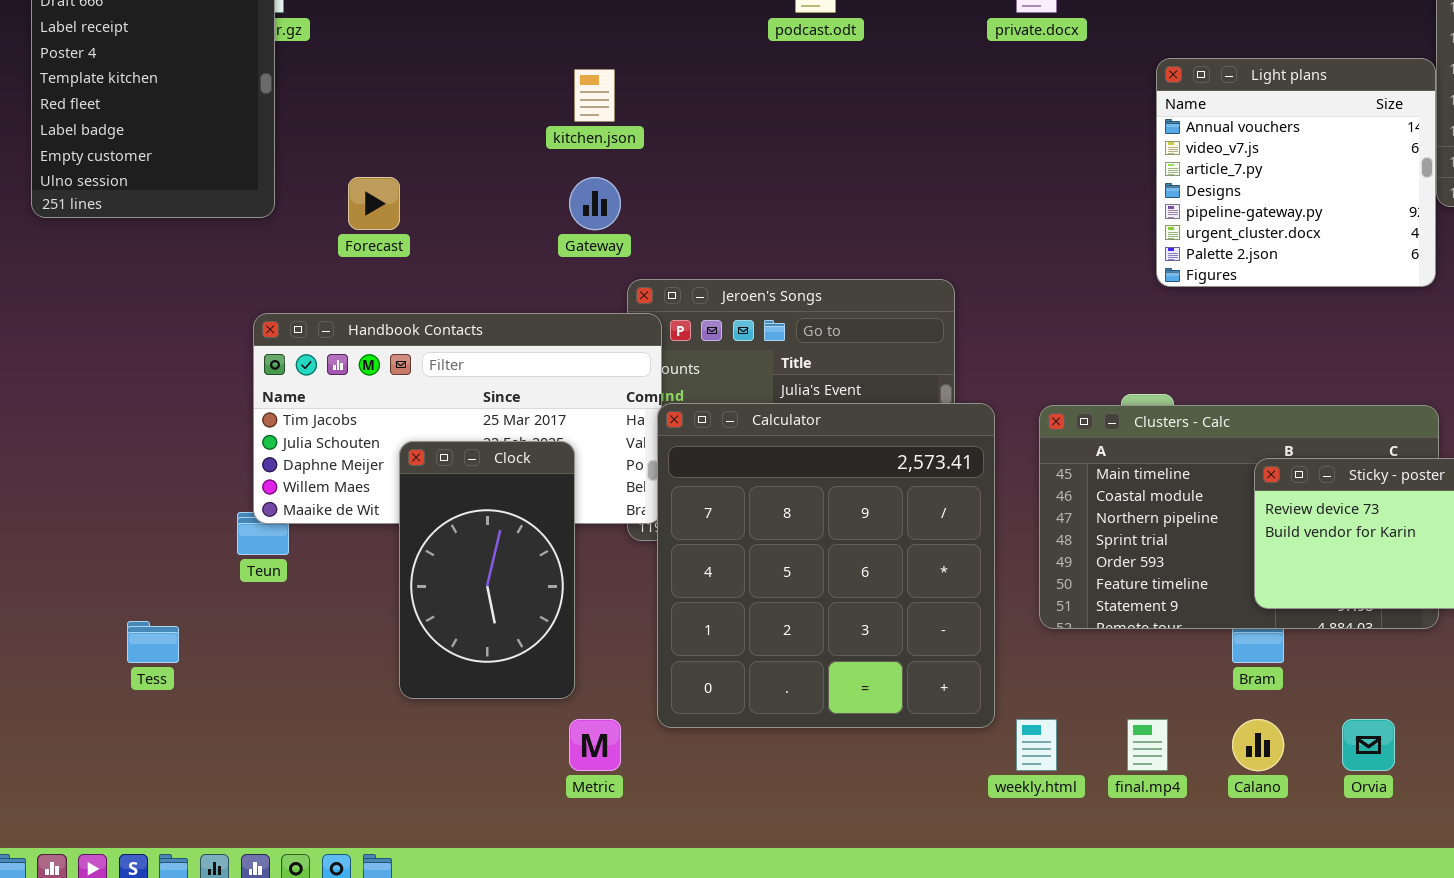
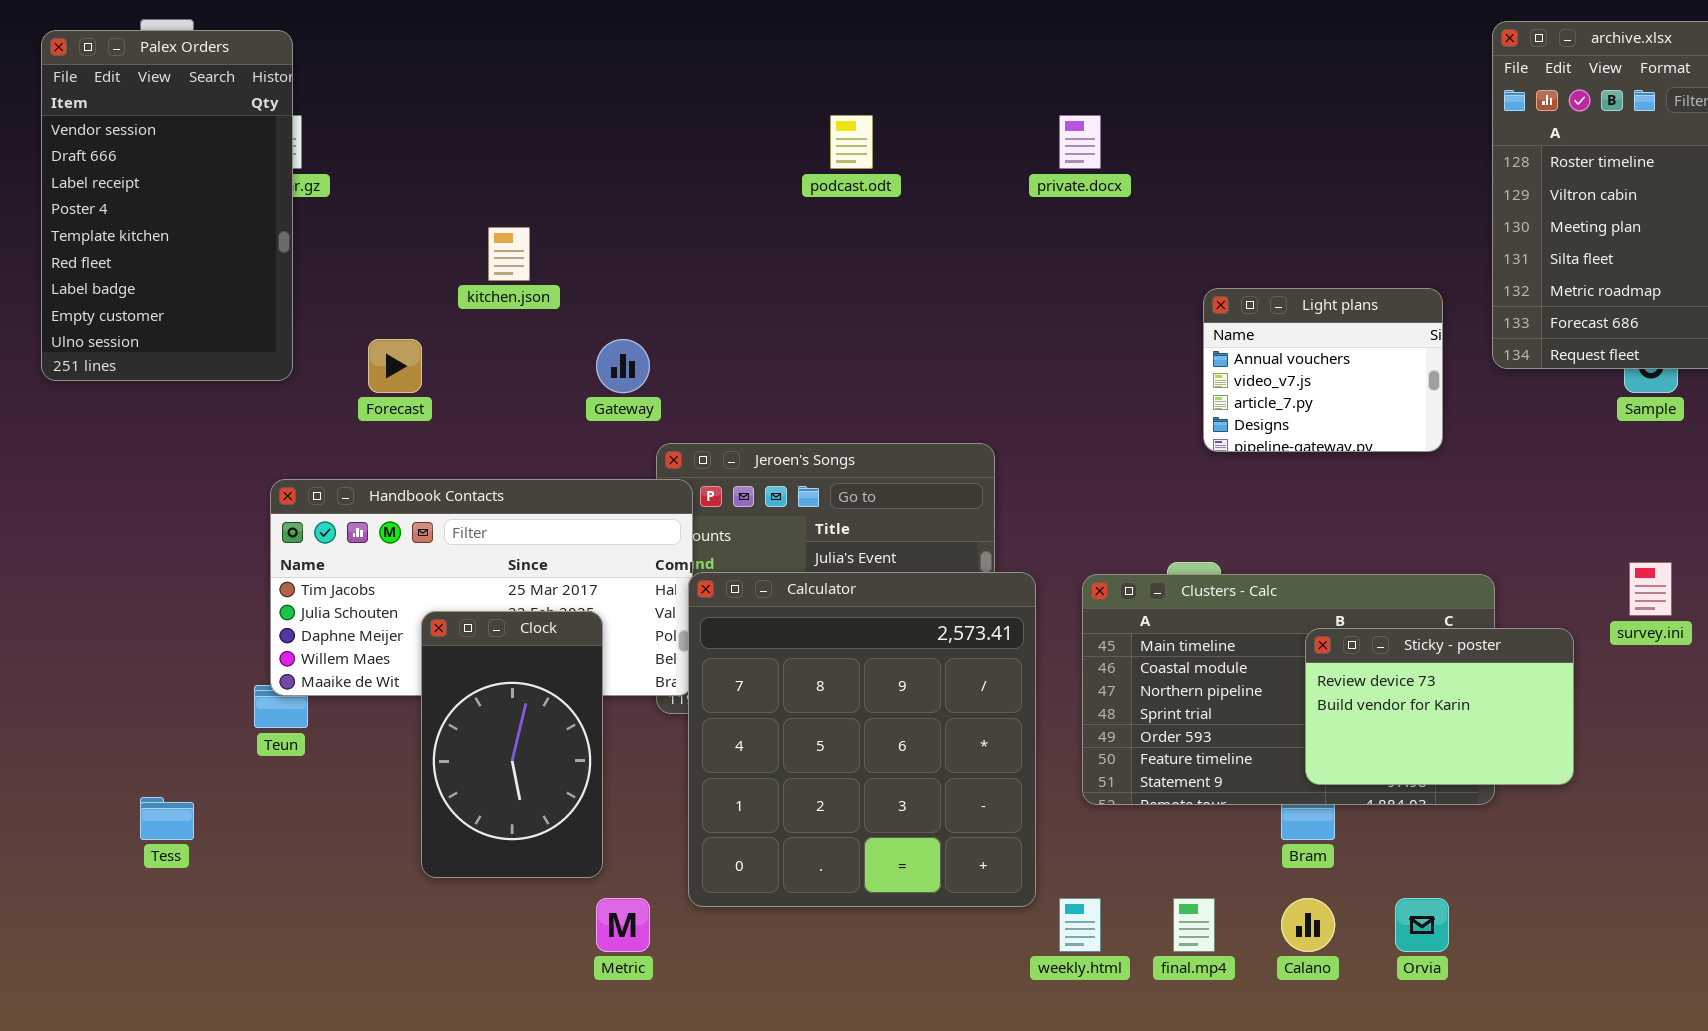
Light plans: [1156,58,1436,287] -> [1203,288,1443,452], resized
kitchen.json: [574,69,615,122] -> [488,227,530,281], moved

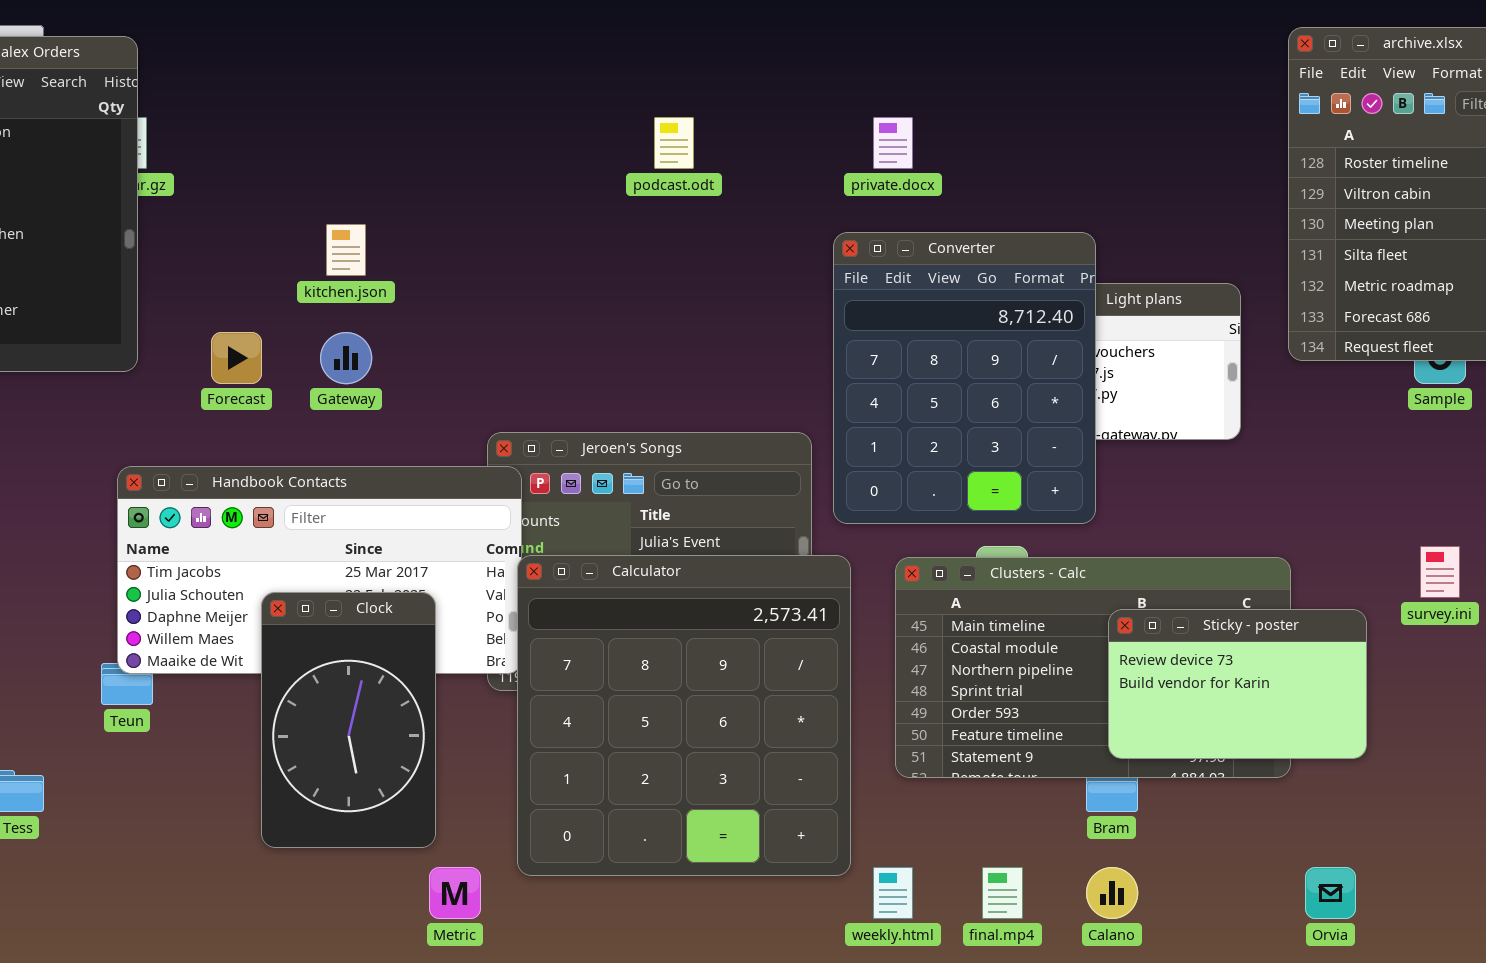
Converter: none -> [833,232,1096,524], opened
Gateway: [596,339,650,393] -> [320,332,372,384], moved
Orvia: [1395,898,1449,952] -> [1305,867,1356,919], moved

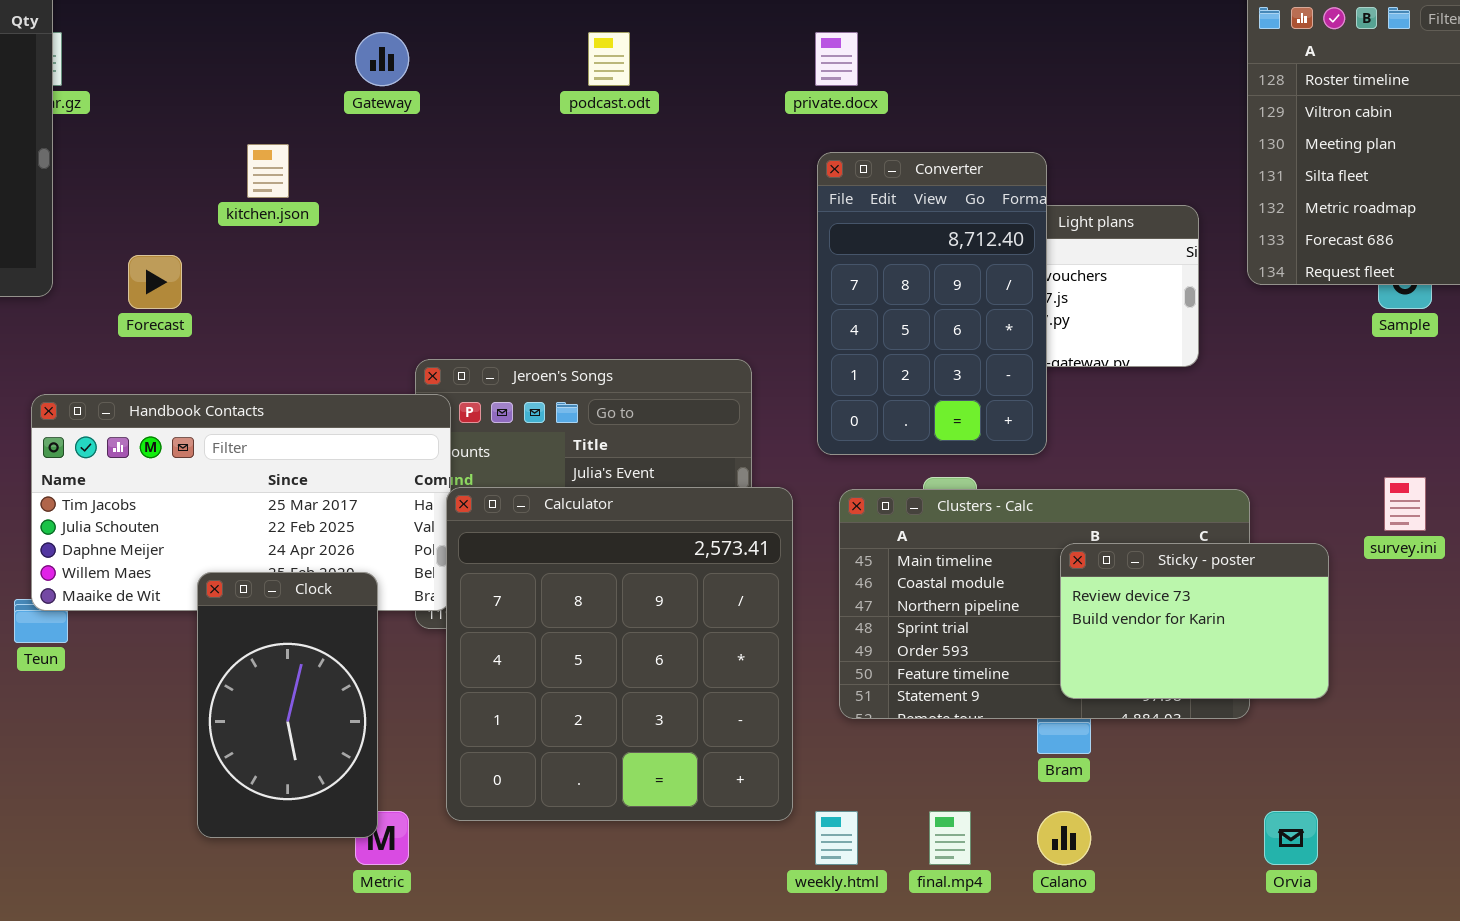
Converter: [833,232,1096,524] -> [817,152,1047,455], resized
Gateway: [320,332,372,384] -> [355,32,409,86], moved
Clock: [261,592,436,848] -> [197,572,378,838], moved

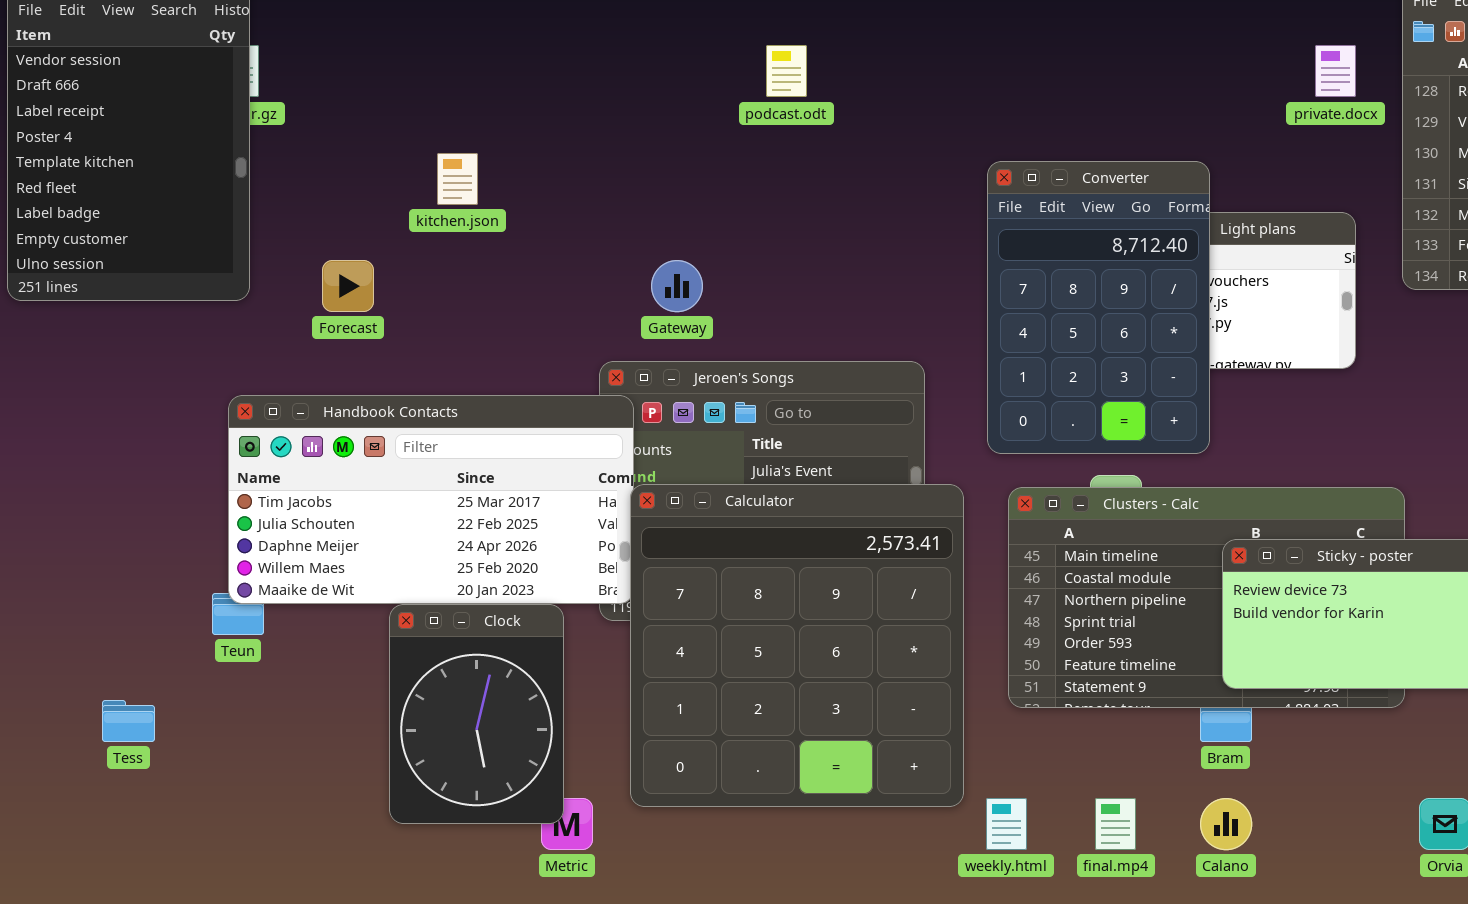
Gateway: [355,32,409,86] -> [651,260,703,312], moved
private.docx: [815,32,858,86] -> [1315,45,1356,97], moved
Clock: [197,572,378,838] -> [389,604,564,824], resized

